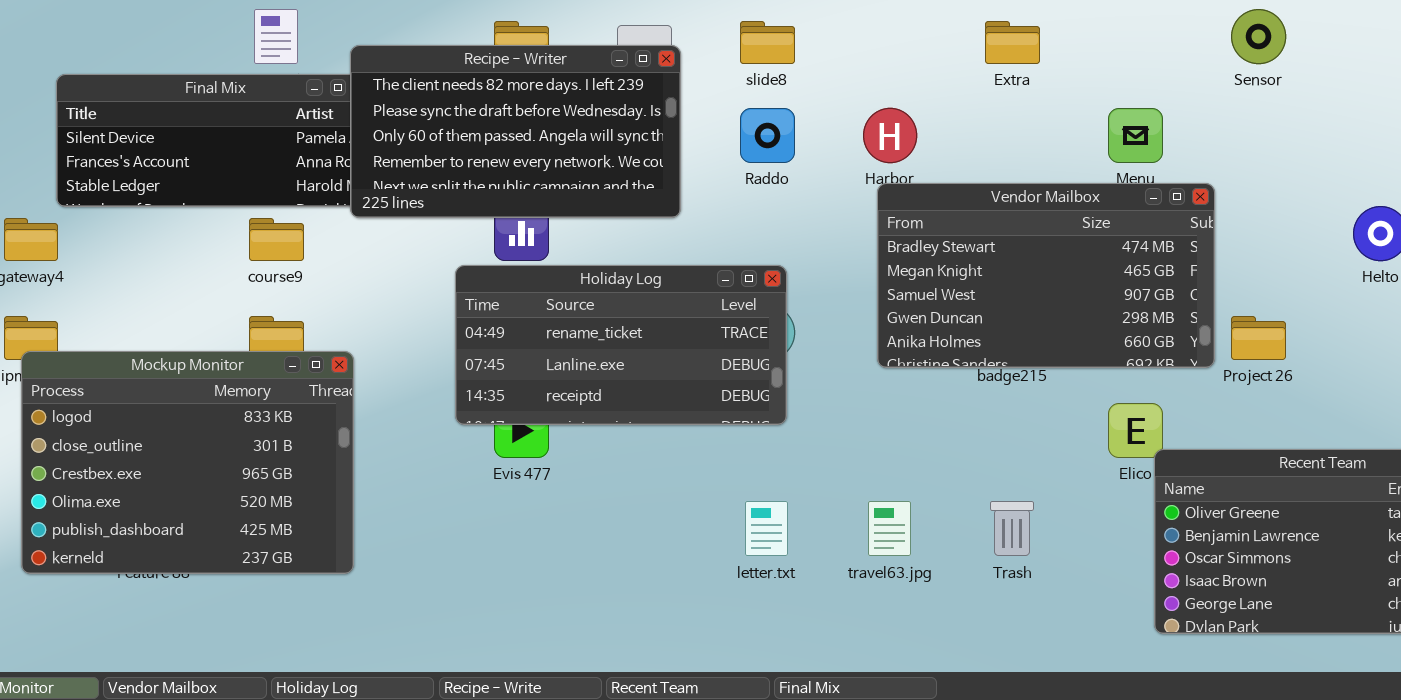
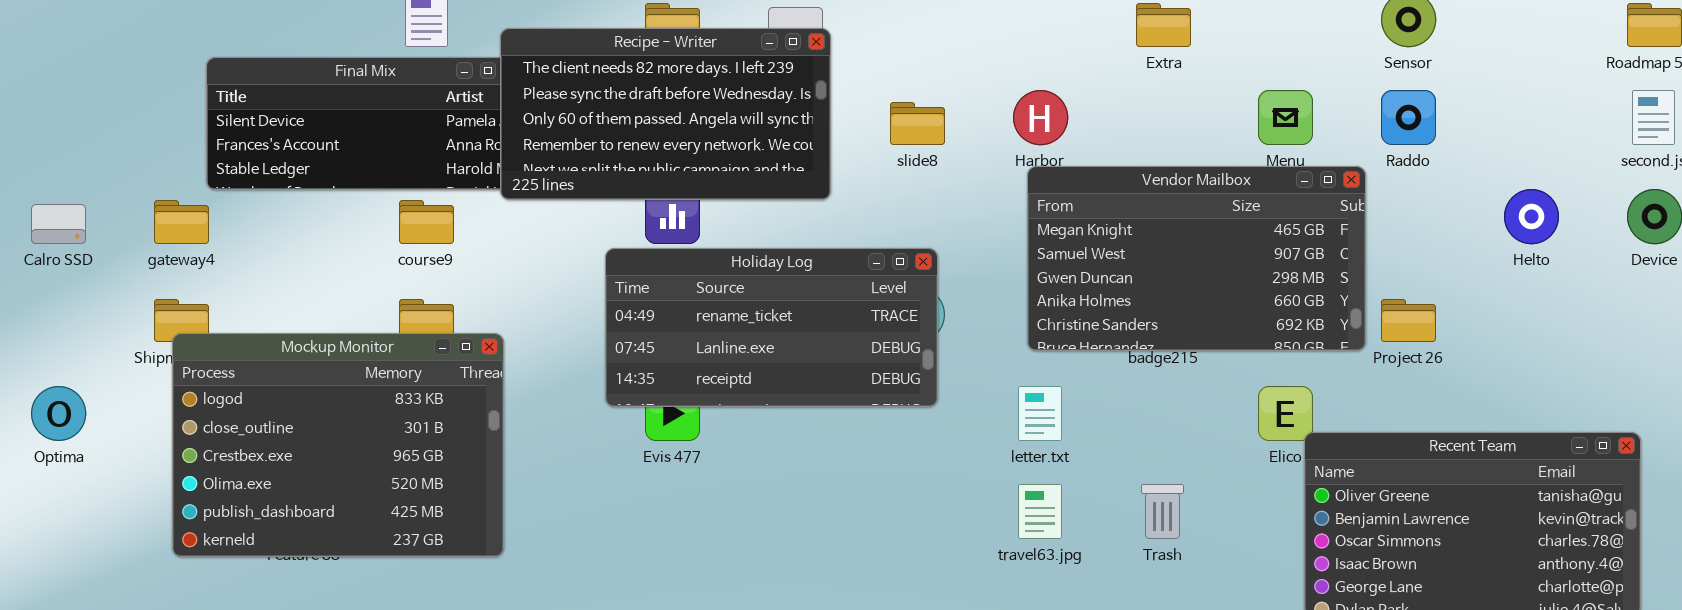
slide8: [740,21,795,64] -> [890,102,945,145], moved
Raddo: [740,108,795,163] -> [1381,90,1436,145], moved
Vendor Mailbox: [877,183,1215,368] -> [1027,166,1366,351], scrolled down 1 row
letter.txt: [745,501,788,556] -> [1018,386,1062,441], moved

